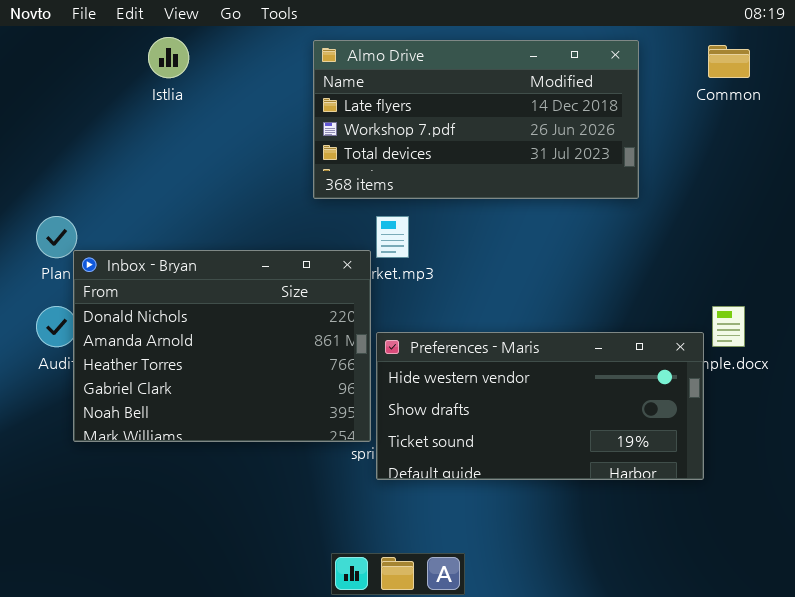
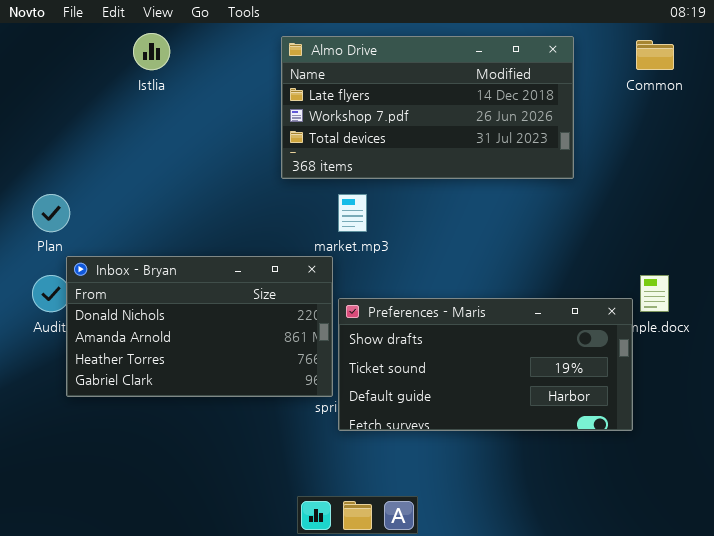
Inbox - Bryan: [73,250,371,442] -> [66,256,333,397], resized
Preferences - Maris: [376,332,704,480] -> [338,298,633,431], scrolled down 1 row

